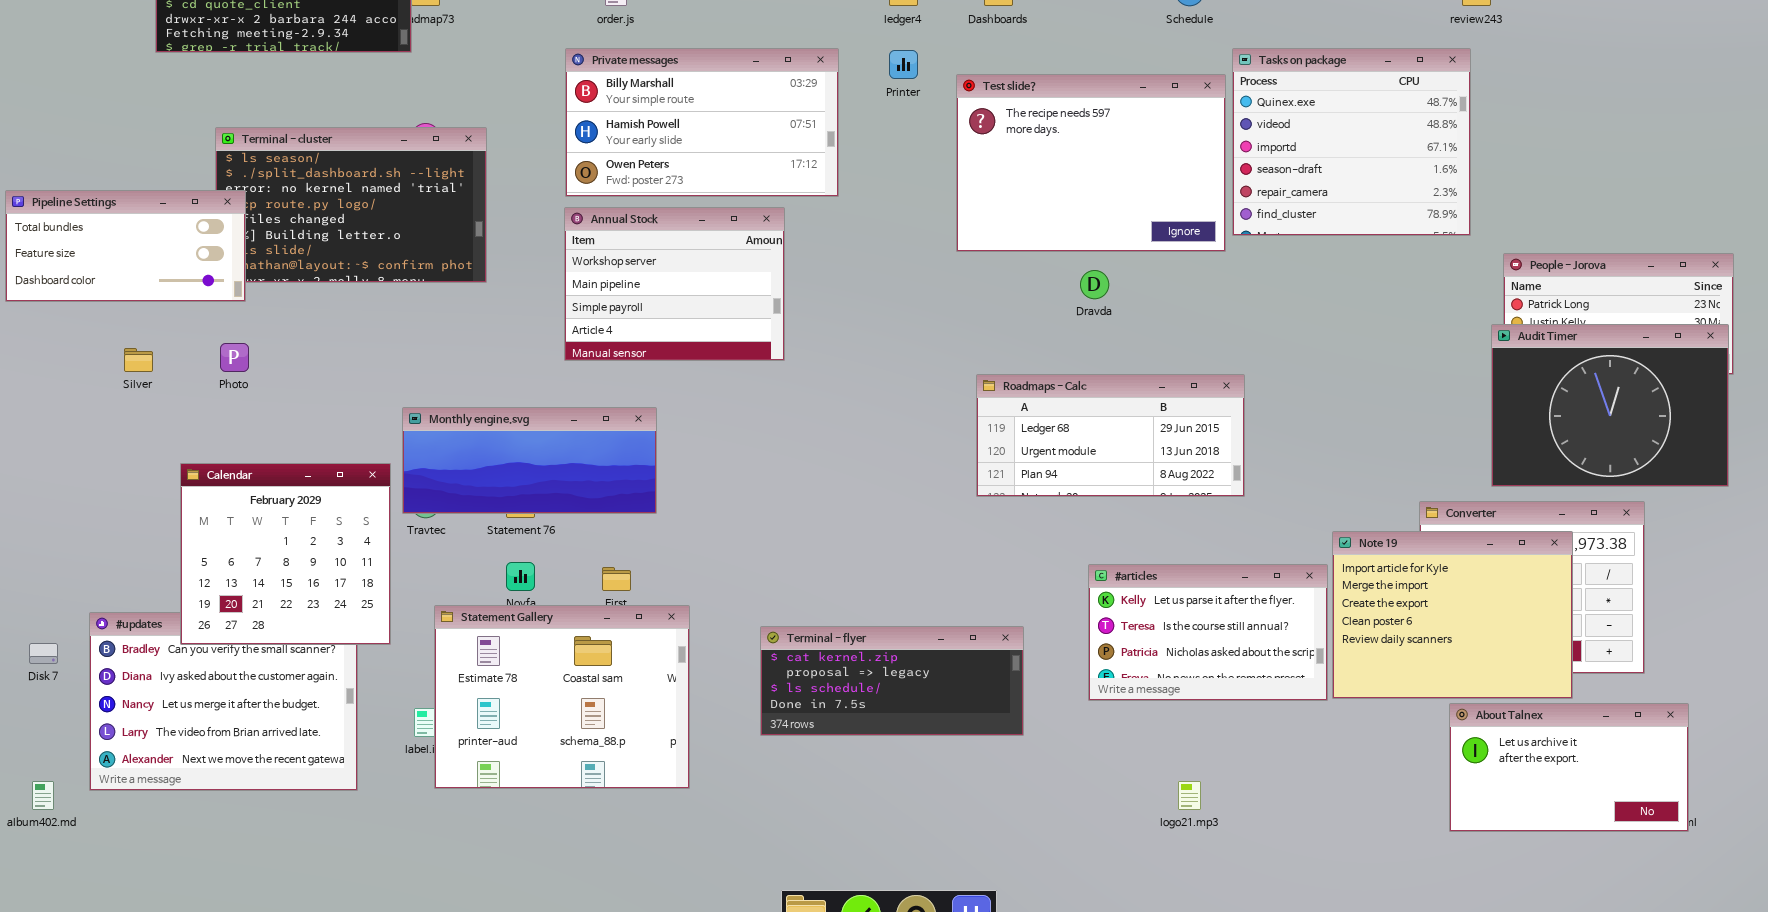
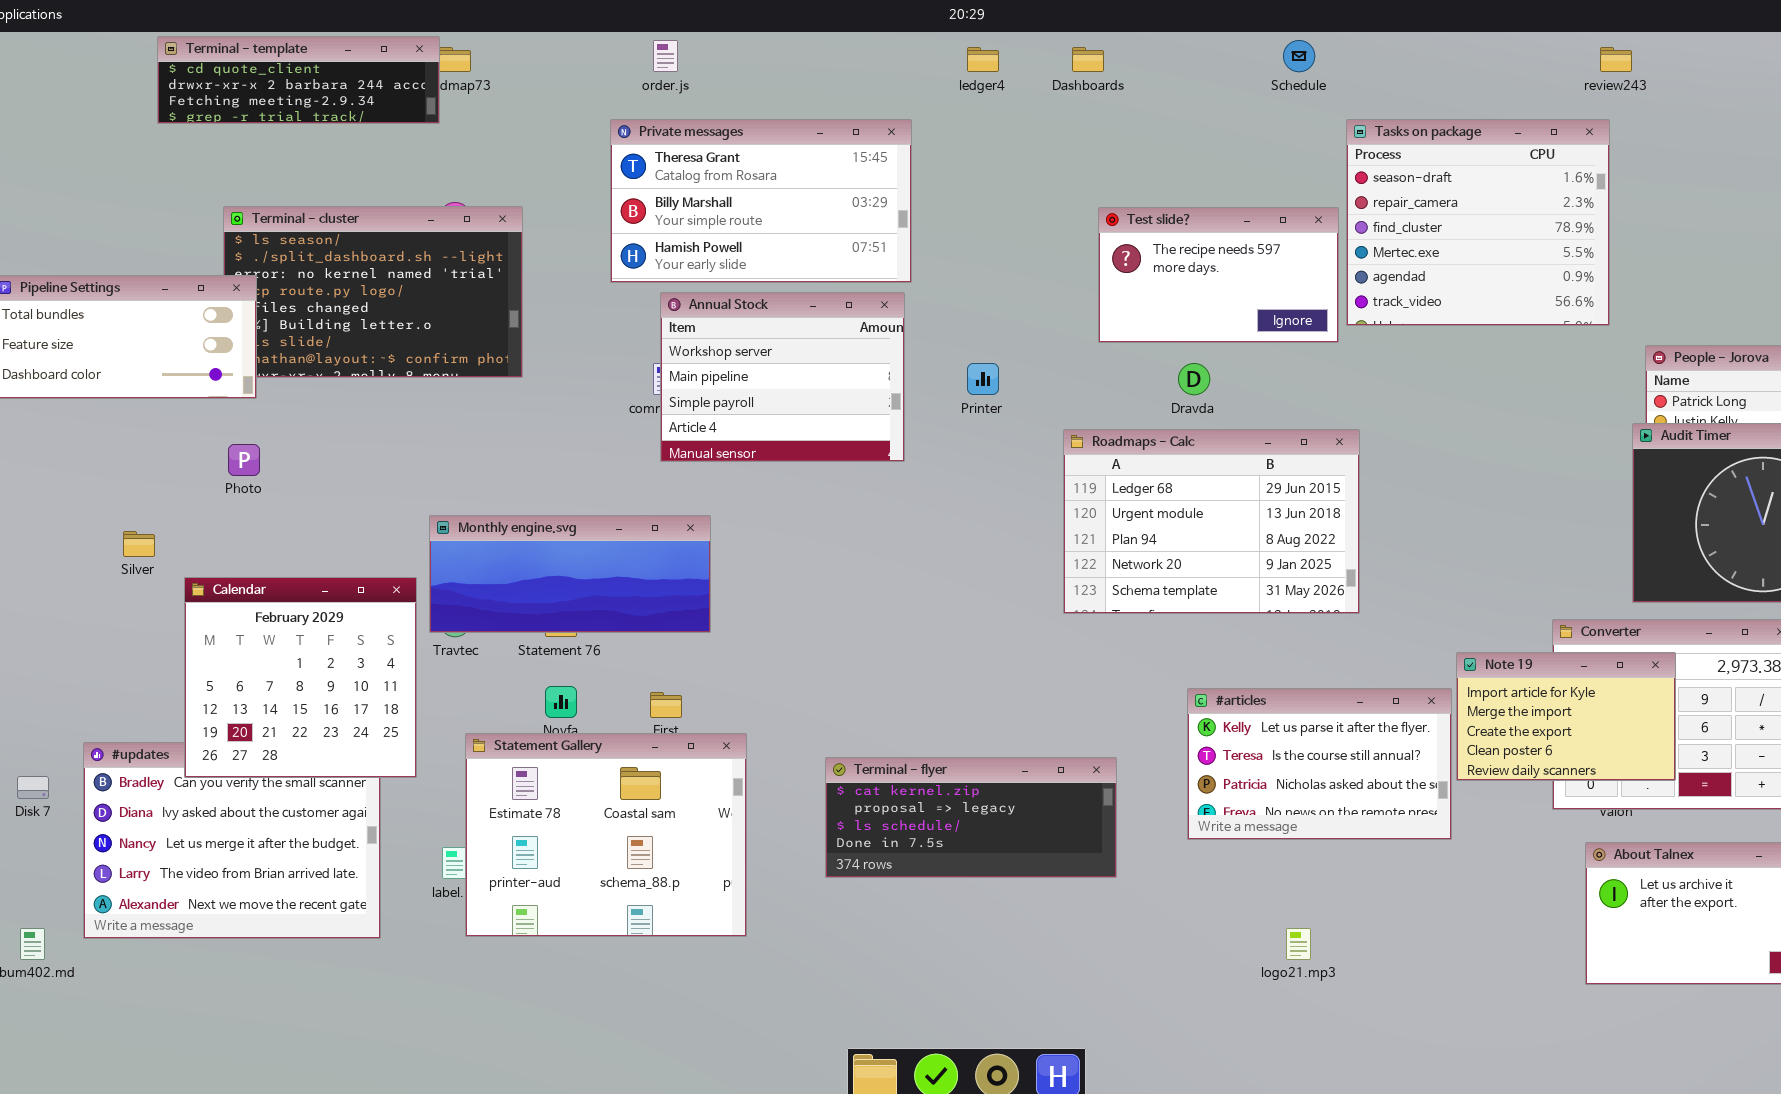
Private messages: [565,48,839,197] -> [610,119,912,283], scrolled up 1 row
Tasks on package: [1232,48,1471,236] -> [1346,119,1610,326], scrolled down 3 rows
Printer: [889,50,918,79] -> [967,363,999,395], moved
Test slide?: [956,74,1226,252] -> [1098,207,1339,343], resized
Annual Stock: [564,207,785,361] -> [660,292,905,462], moved
Silver: [124,348,153,372] -> [123,531,155,557], moved
Roadmaps - Calc: [976,374,1245,497] -> [1063,429,1360,614], resized
Note 19: [1332,531,1573,699] -> [1456,652,1676,781], resized

